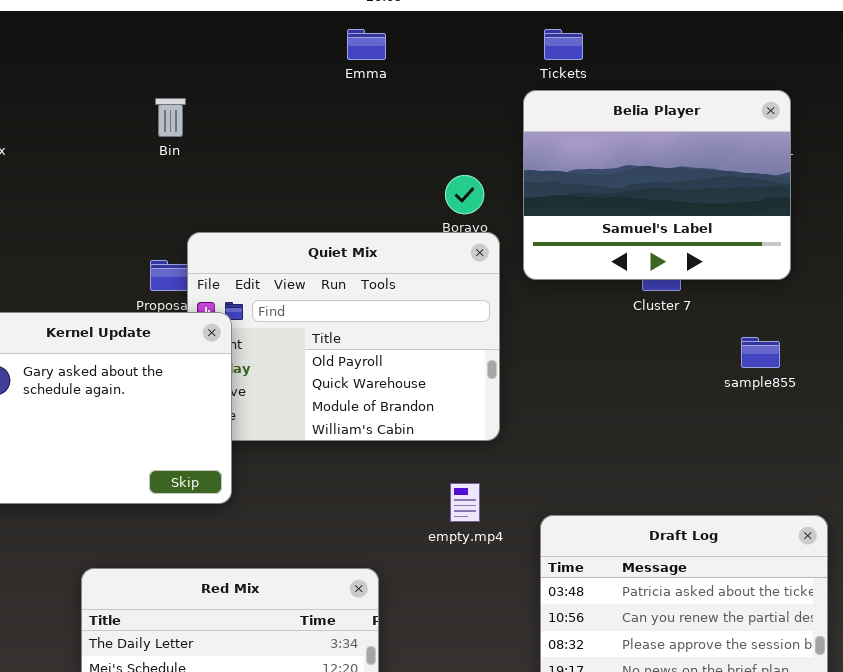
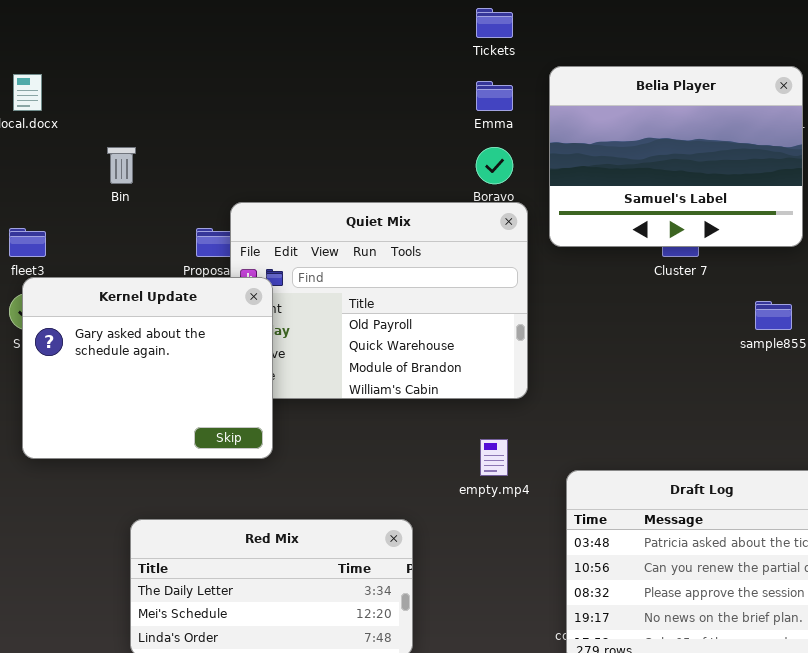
Emma: [347,29,386,60] -> [476,81,513,111], moved
Tickets: [544,29,583,60] -> [476,8,513,38], moved
Bin: [155,98,186,137] -> [107,147,136,184], moved

